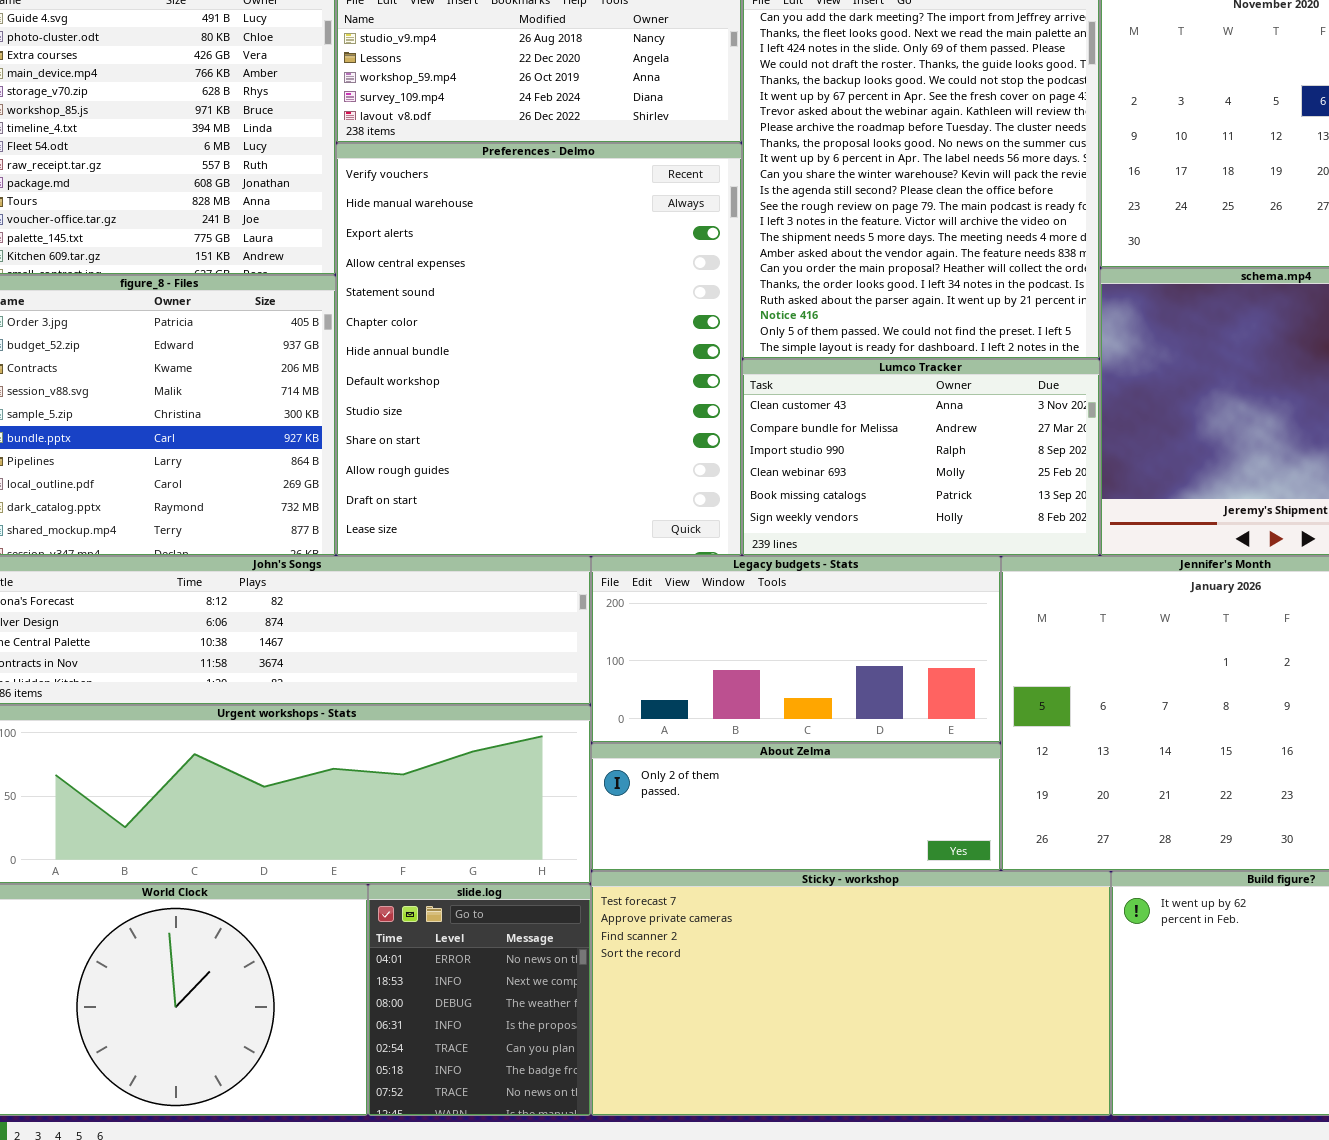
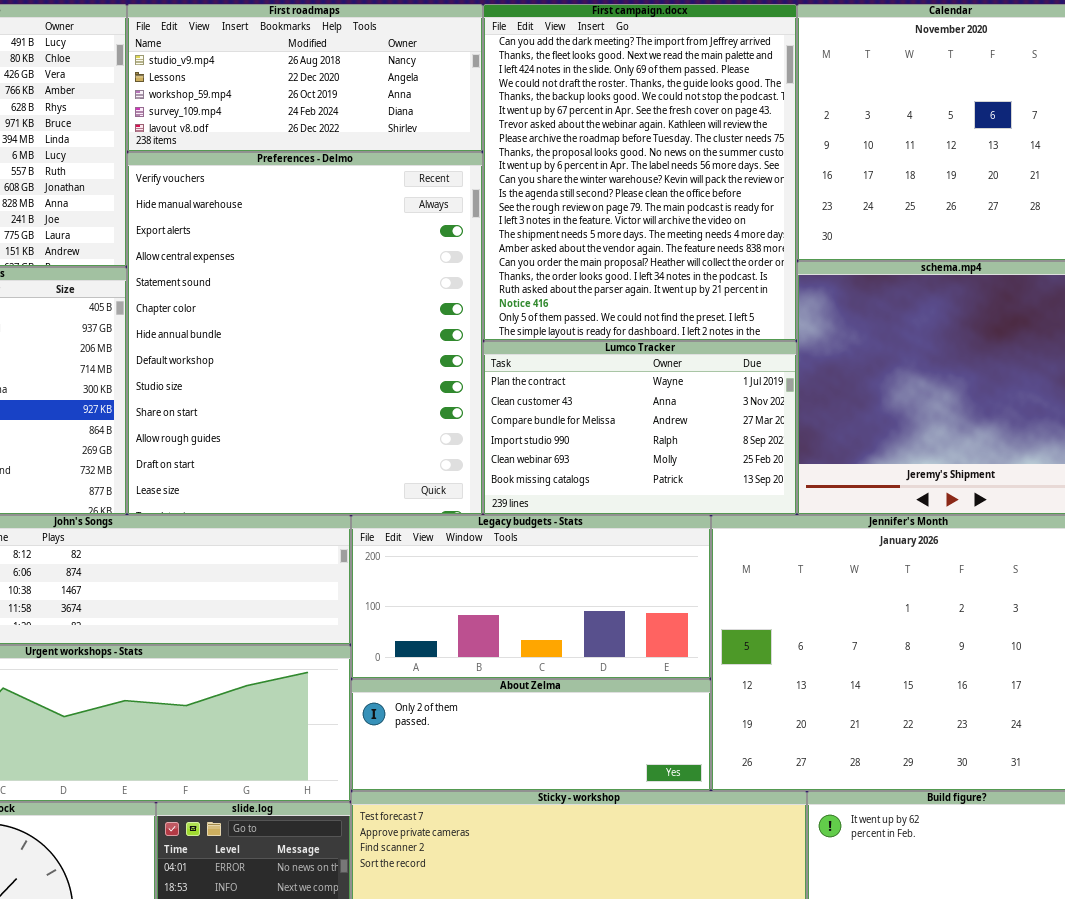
Lumco Tracker: [742,359,1100,556] -> [483,341,797,515], scrolled up 1 row

